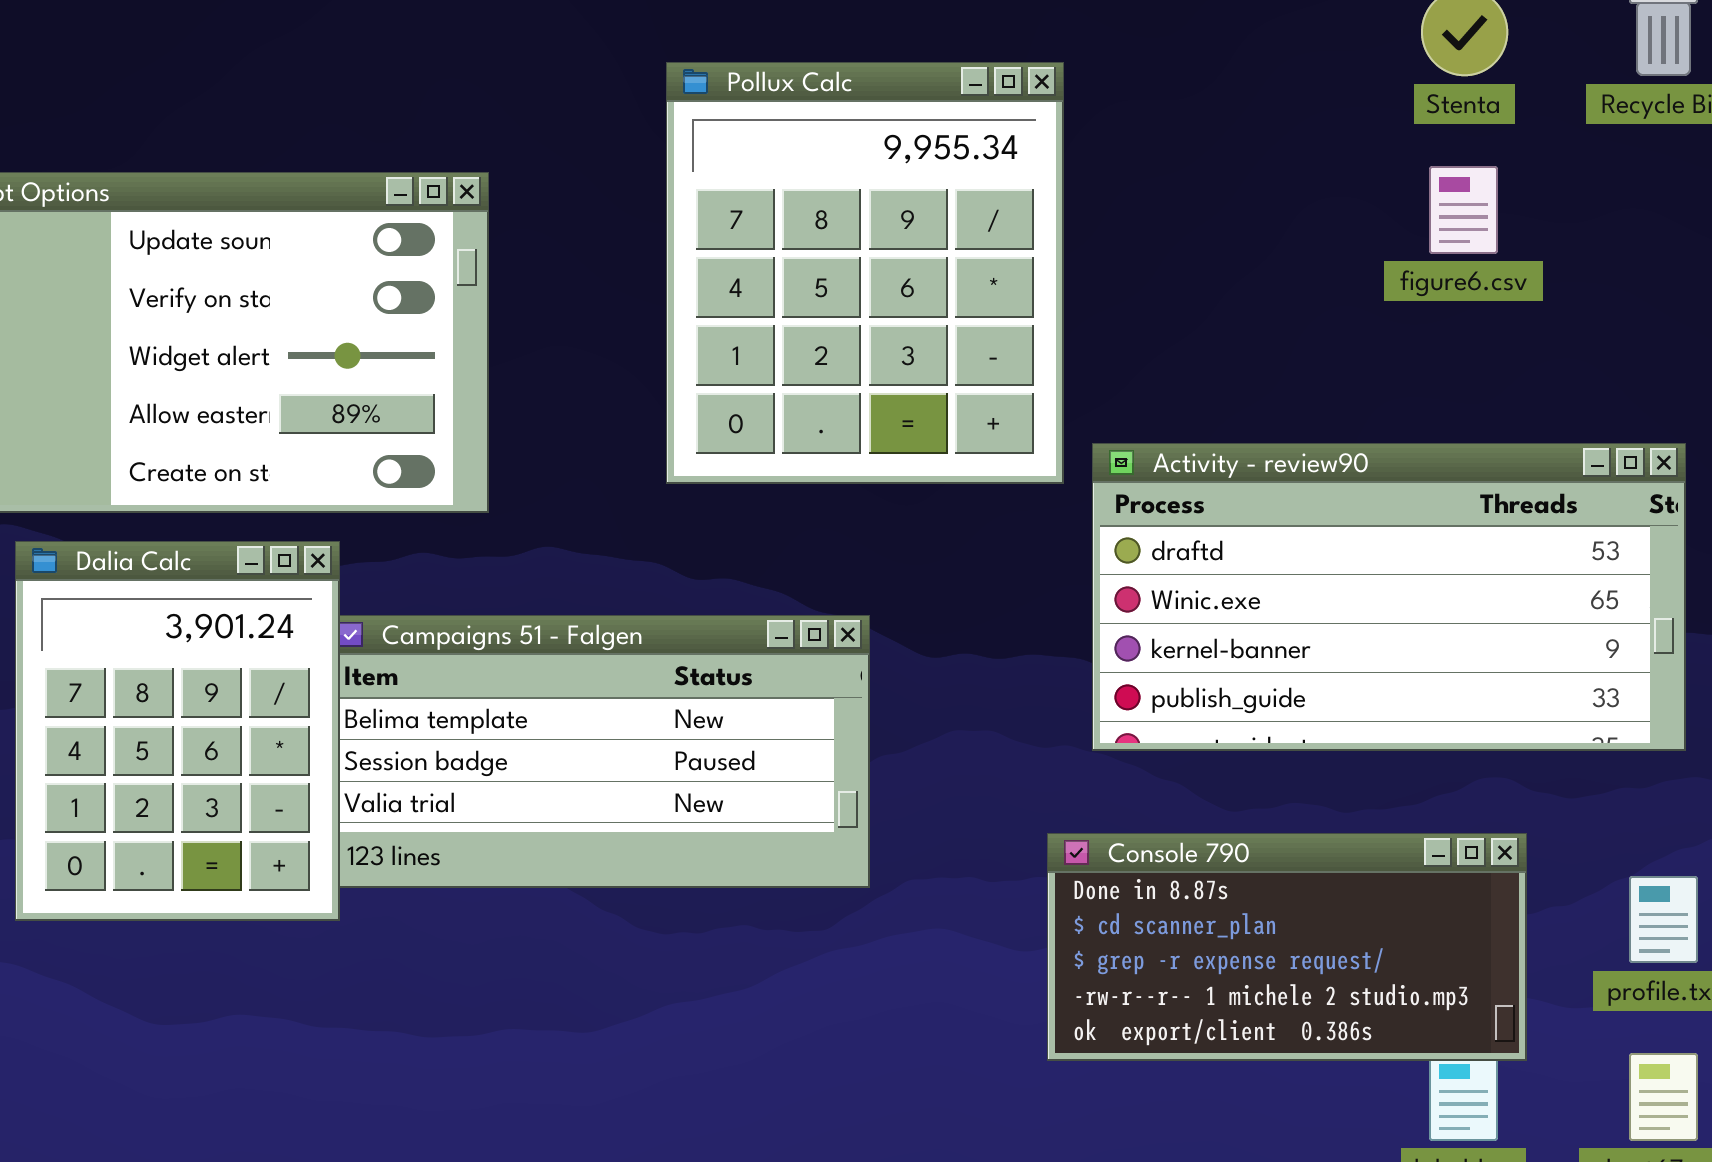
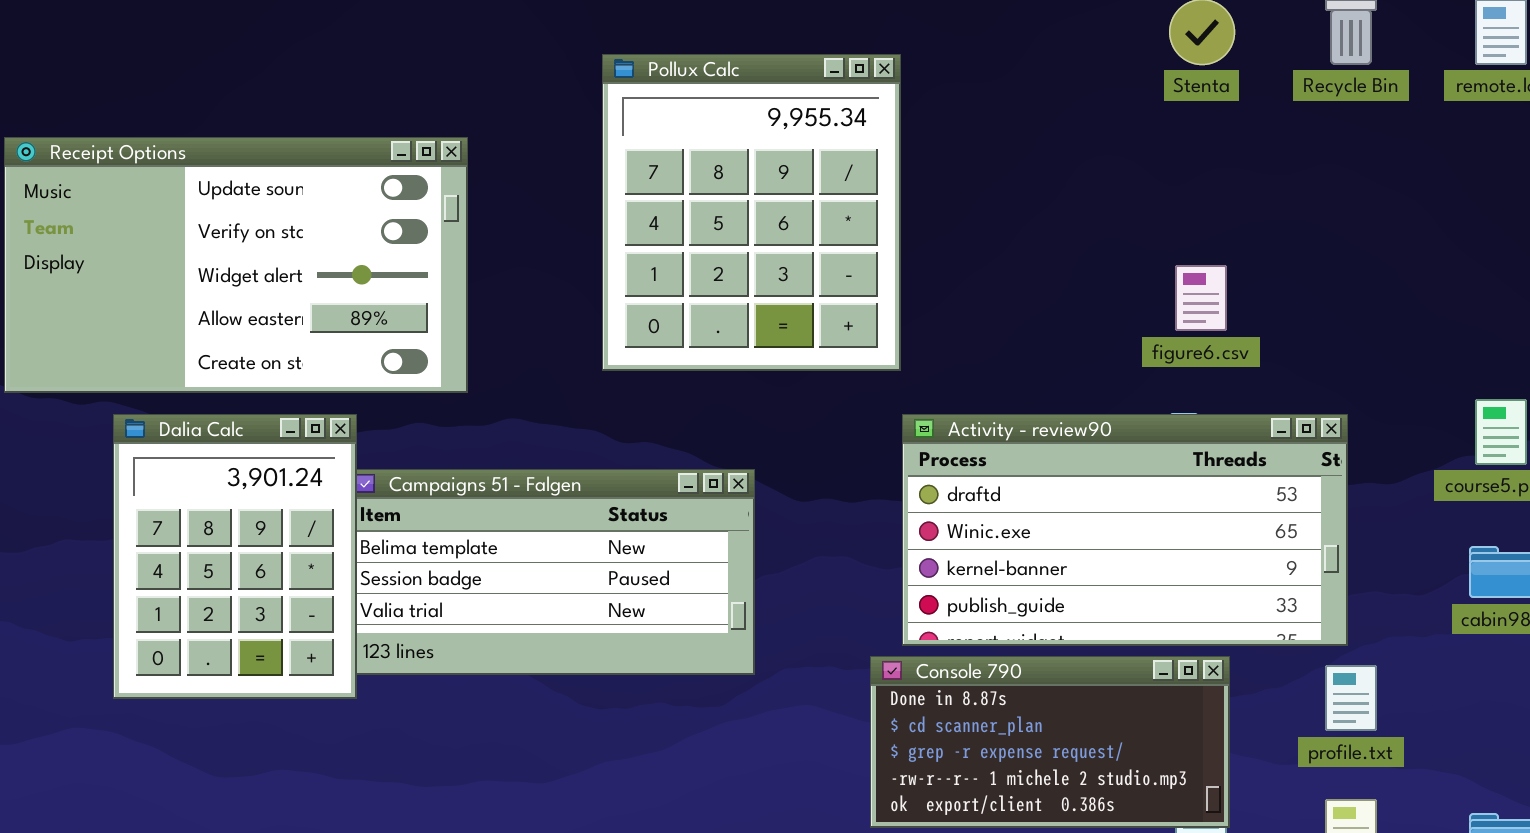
figure6.csv: [1429,166,1498,254] -> [1175,265,1227,331], moved
Activity - review90: [1092,443,1686,751] -> [902,414,1348,646], moved
Console 790: [1047,833,1527,1061] -> [870,656,1230,828], moved

